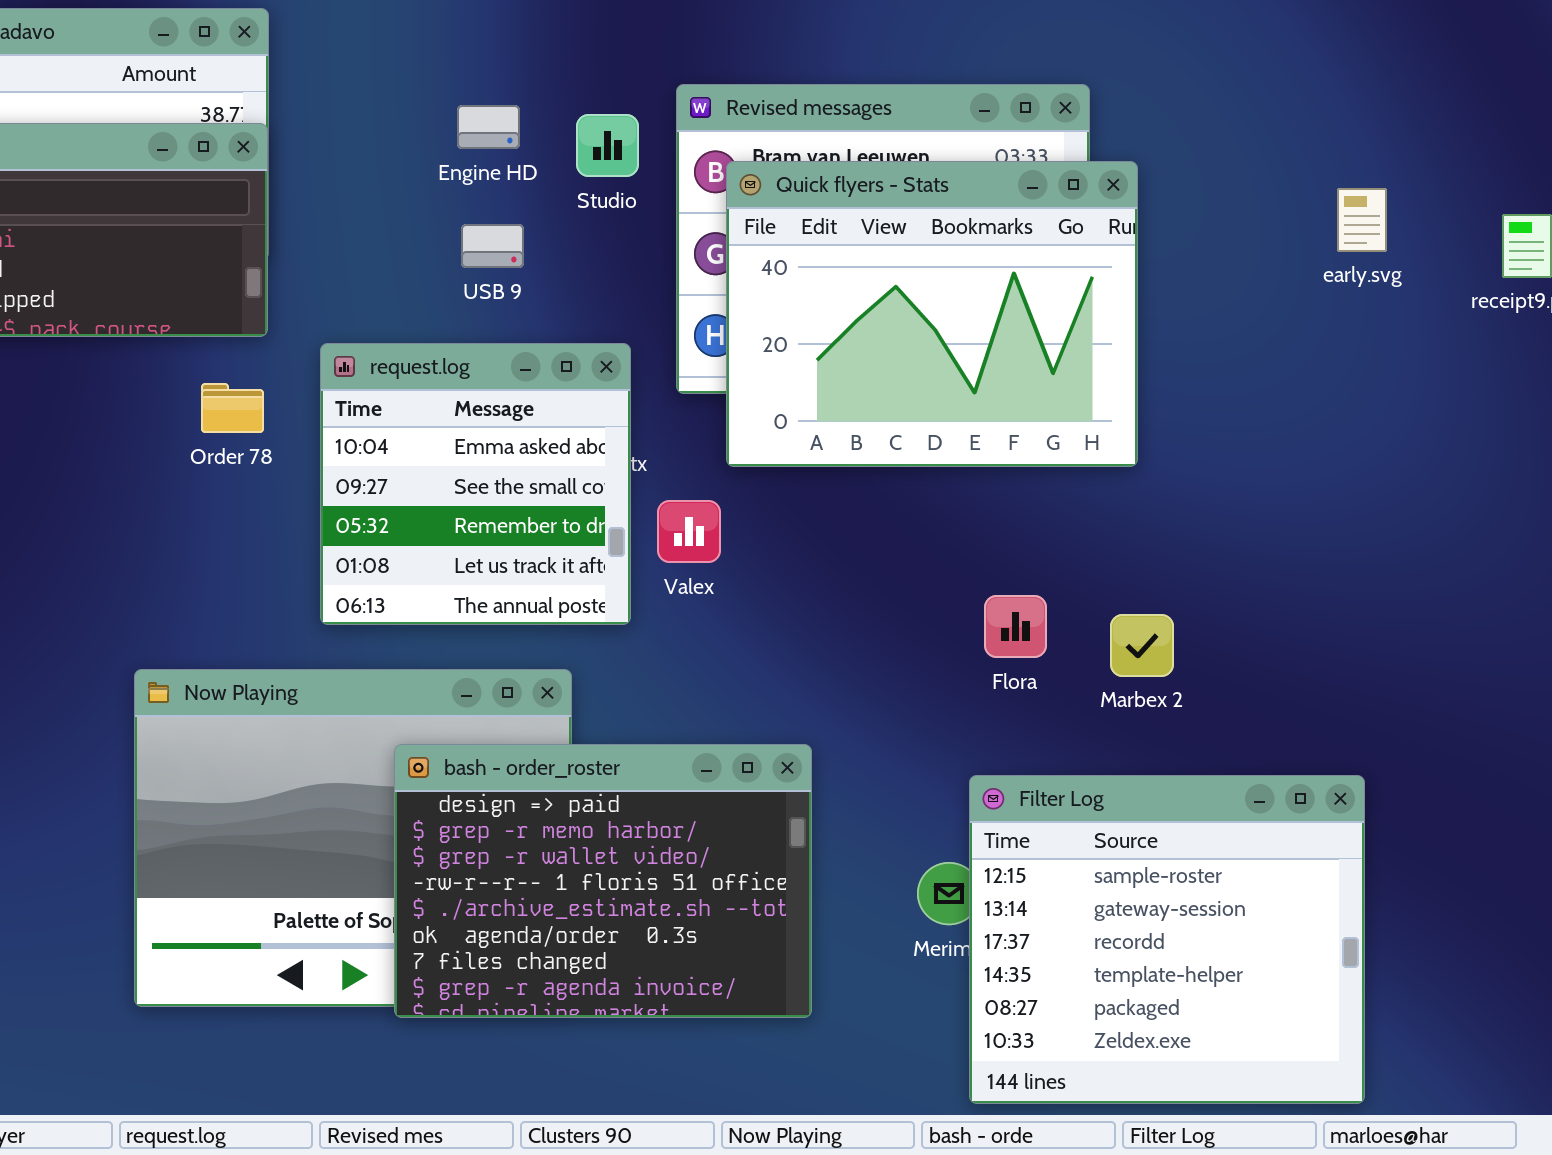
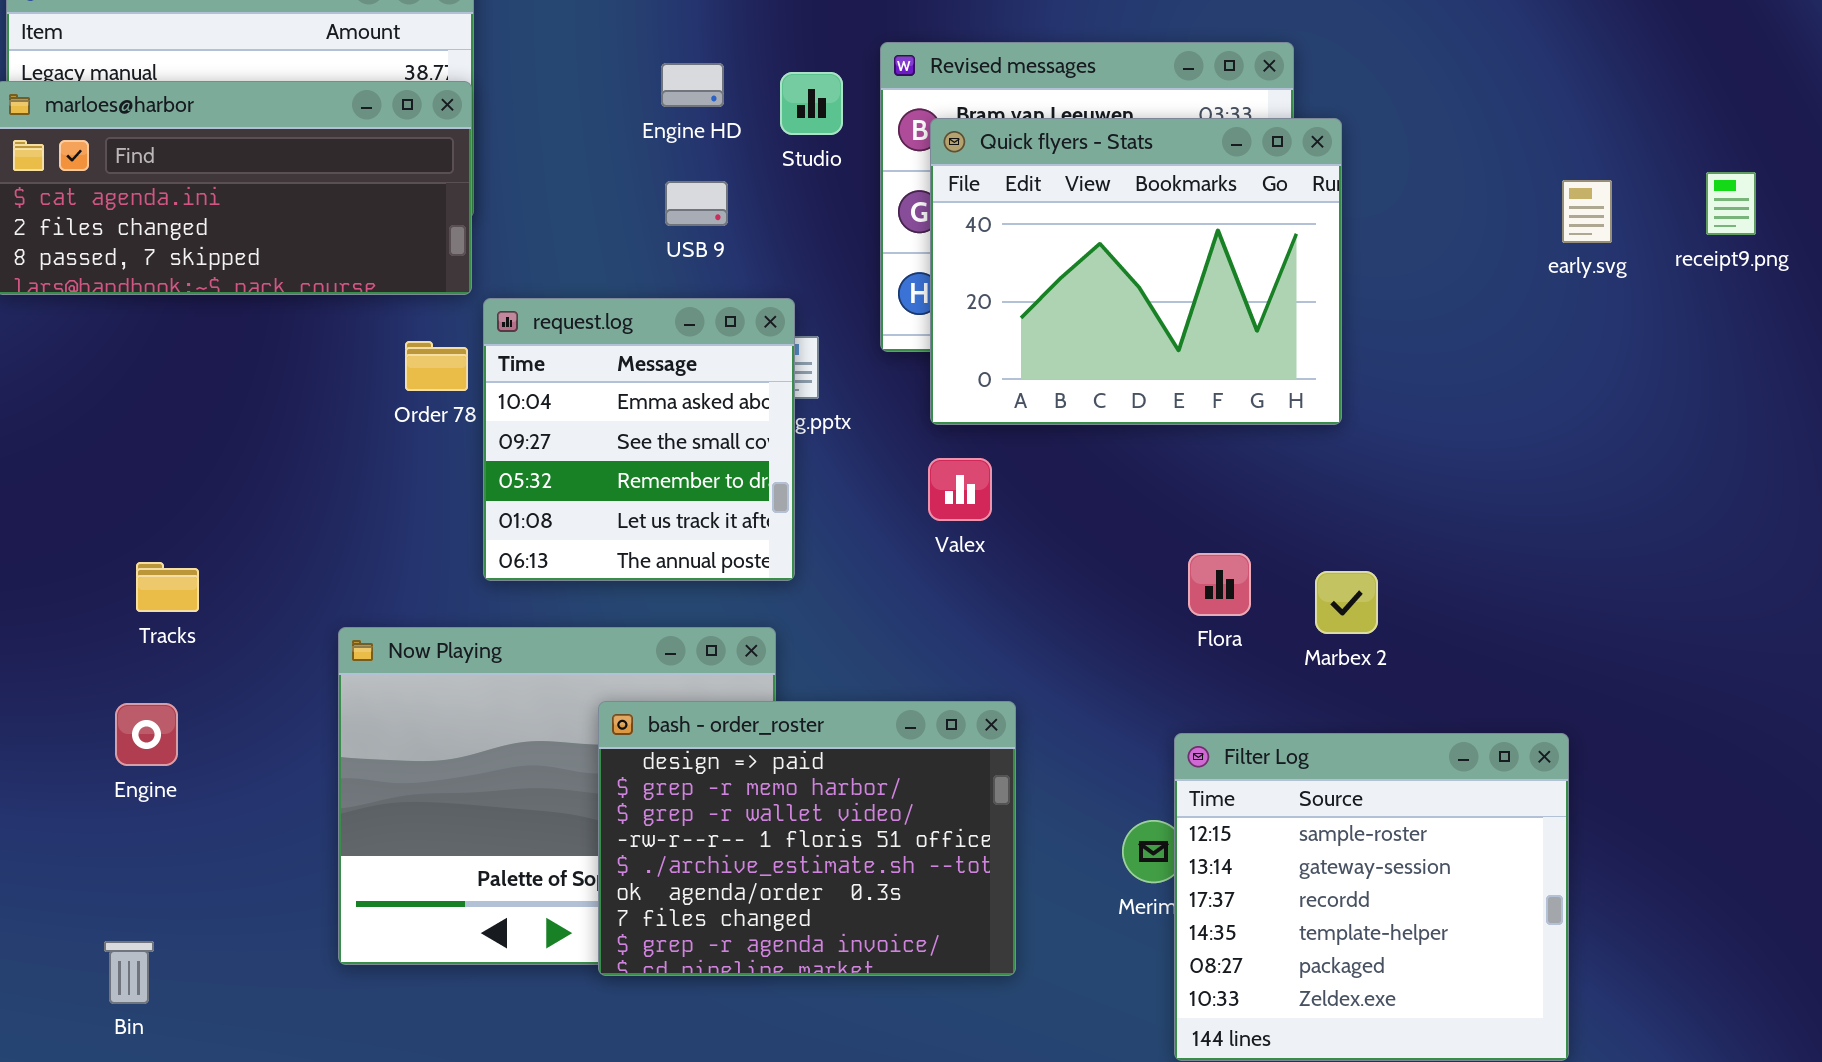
early.svg: [1337,188,1387,252] -> [1562,180,1612,243], moved
request.log: [320,343,631,625] -> [483,298,795,581], moved
Valex: [657,500,721,563] -> [928,458,992,521], moved

